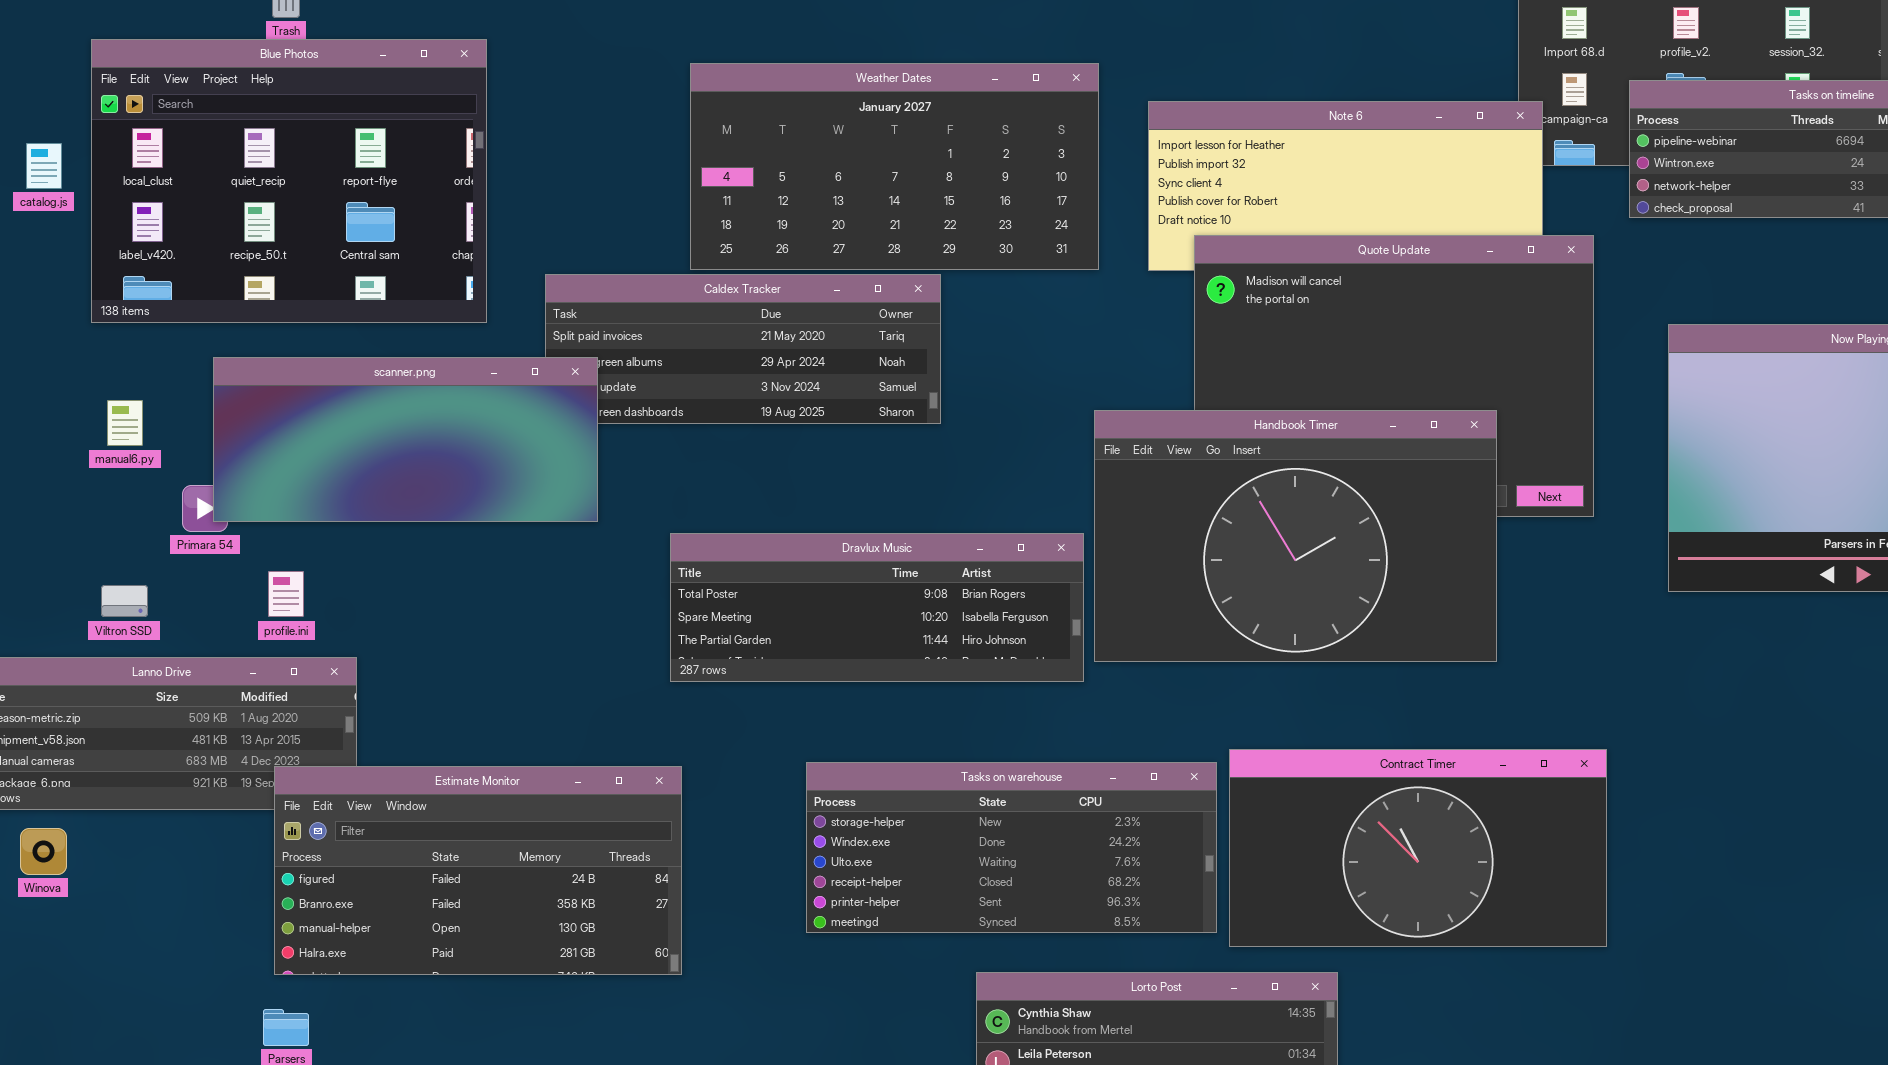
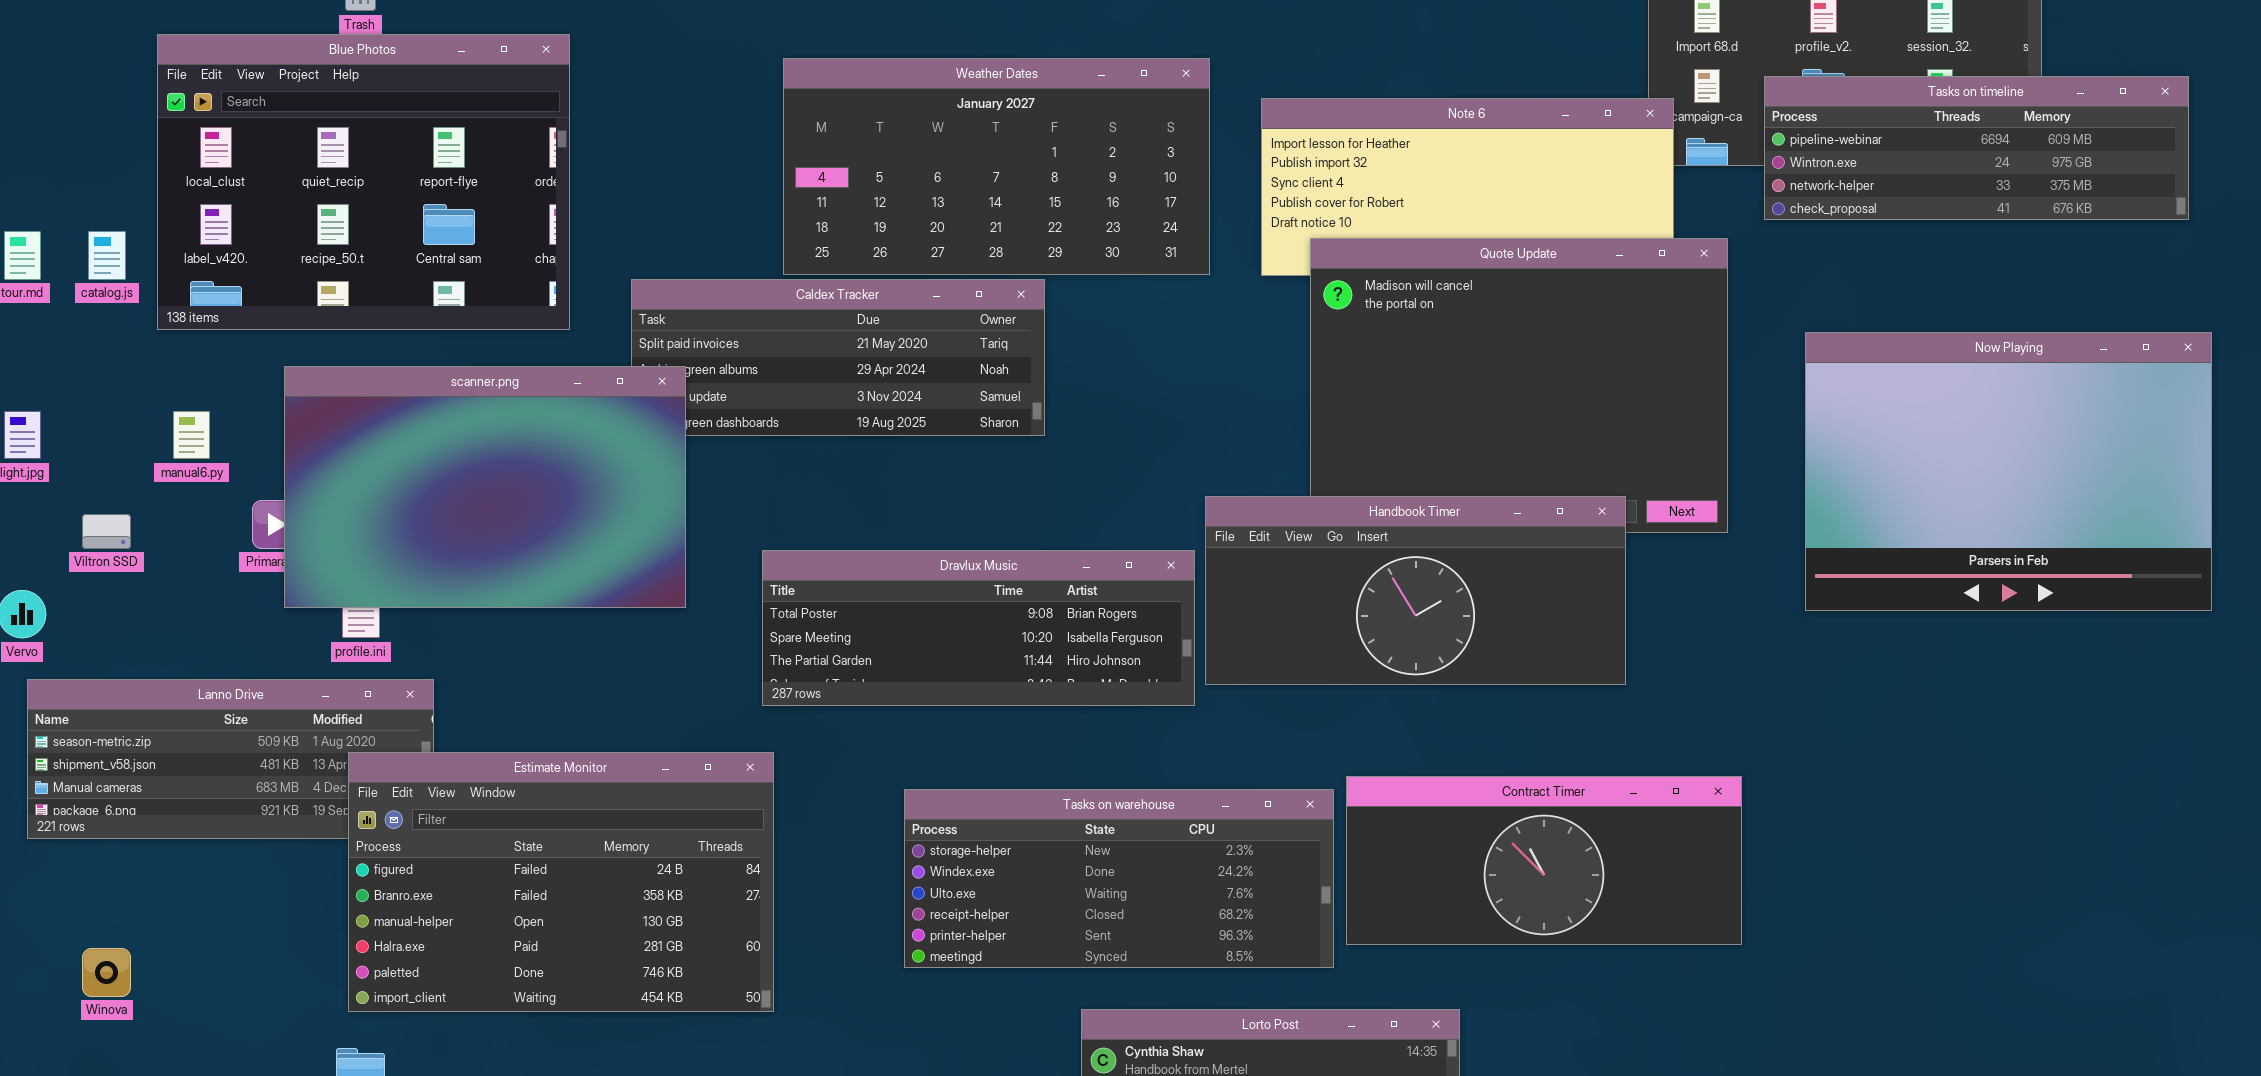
catalog.js: [26,143,62,189] -> [88,231,126,280], moved
scanner.png: [213,357,598,522] -> [284,366,686,608], resized
Handbook Timer: [1094,410,1497,662] -> [1205,496,1626,685], resized
Viltron SSD: [101,585,148,617] -> [82,514,131,549], moved
Contract Timer: [1229,749,1607,947] -> [1346,776,1742,945], resized
Estimate Monitor: [274,766,682,975] -> [348,752,774,1012], resized
Winova: [20,828,67,875] -> [82,948,131,997], moved

